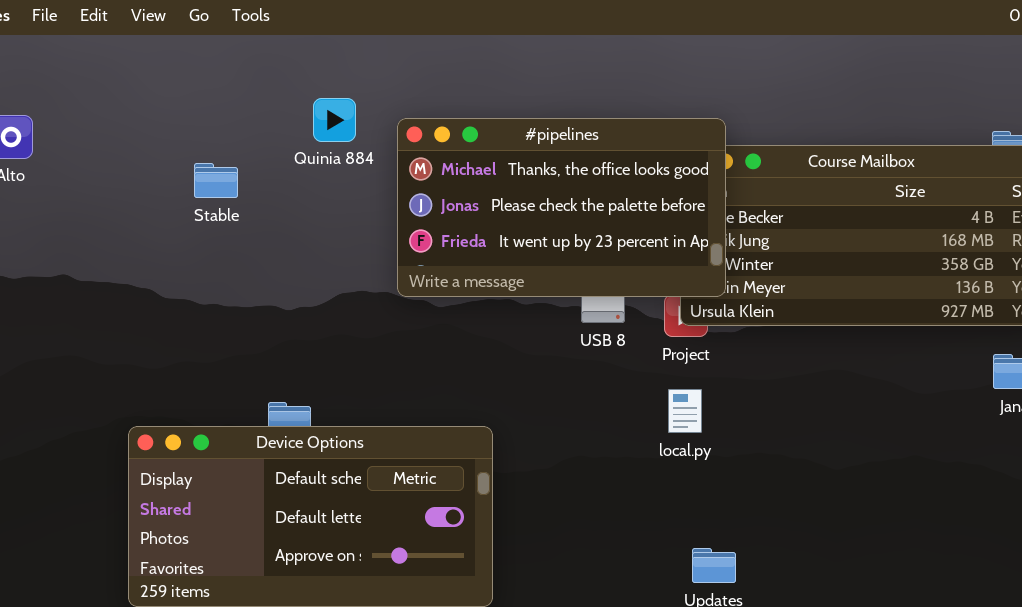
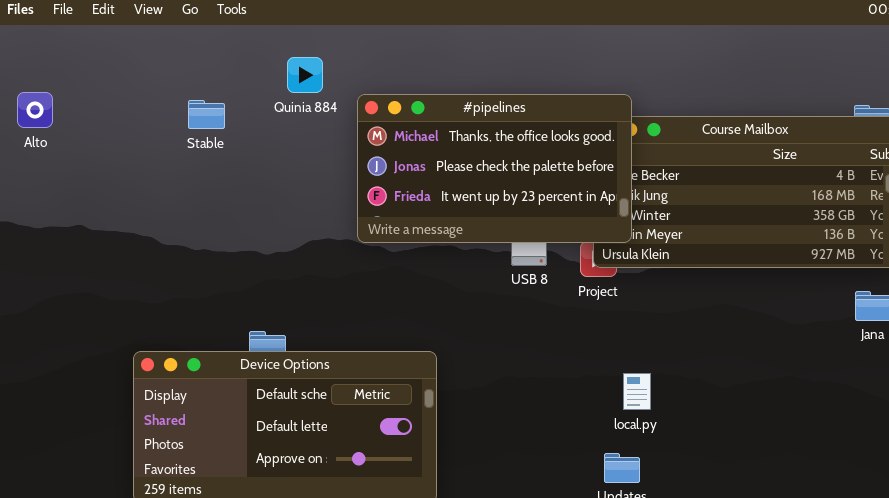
Quinia 884: [313,98,356,142] -> [287,57,323,93], moved
Stable: [194,163,238,198] -> [188,100,225,129], moved
local.py: [668,389,702,433] -> [623,373,651,410], moved

